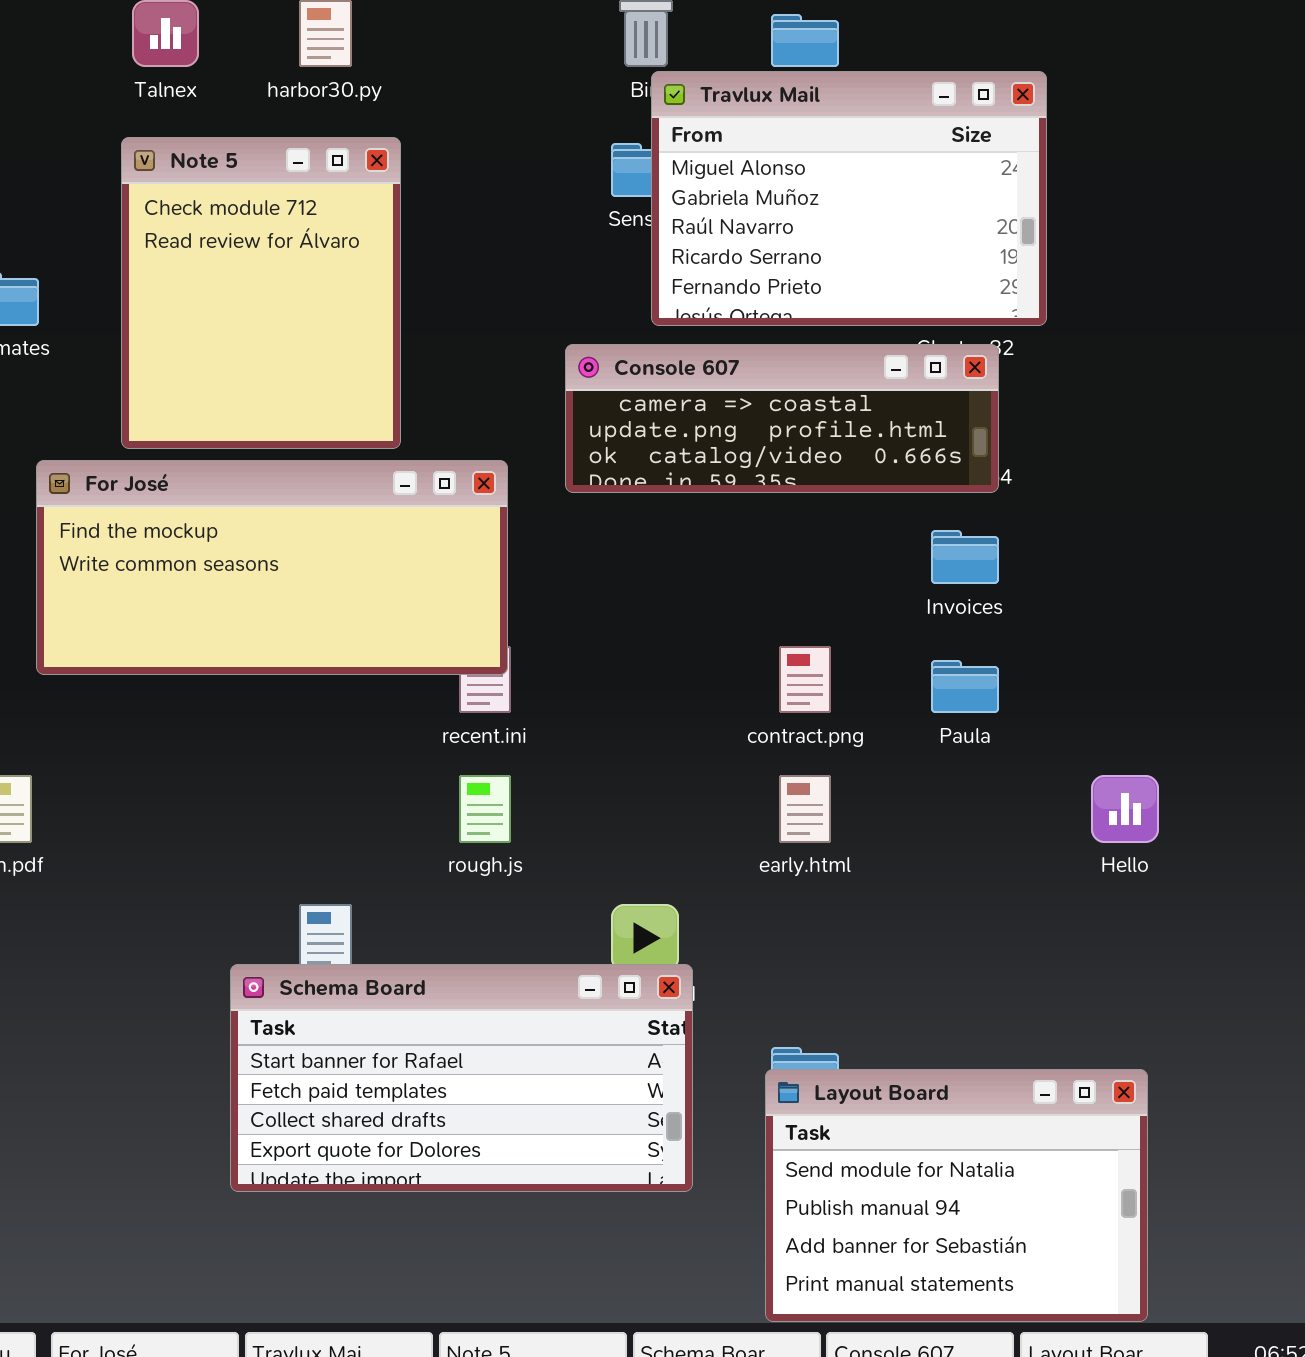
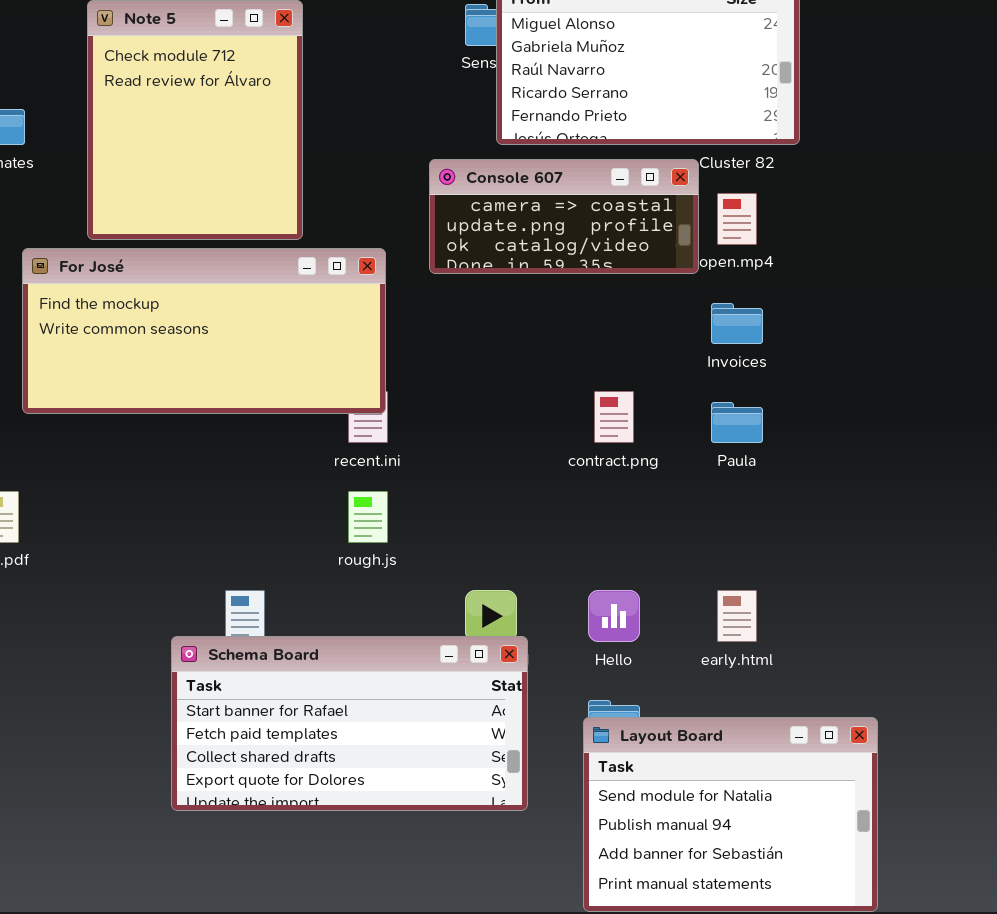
Console 607: [565,344,999,493] -> [429,159,699,274], resized
early.html: [779,775,831,843] -> [717,590,757,642], moved
Hello: [1091,775,1159,843] -> [588,590,640,642], moved

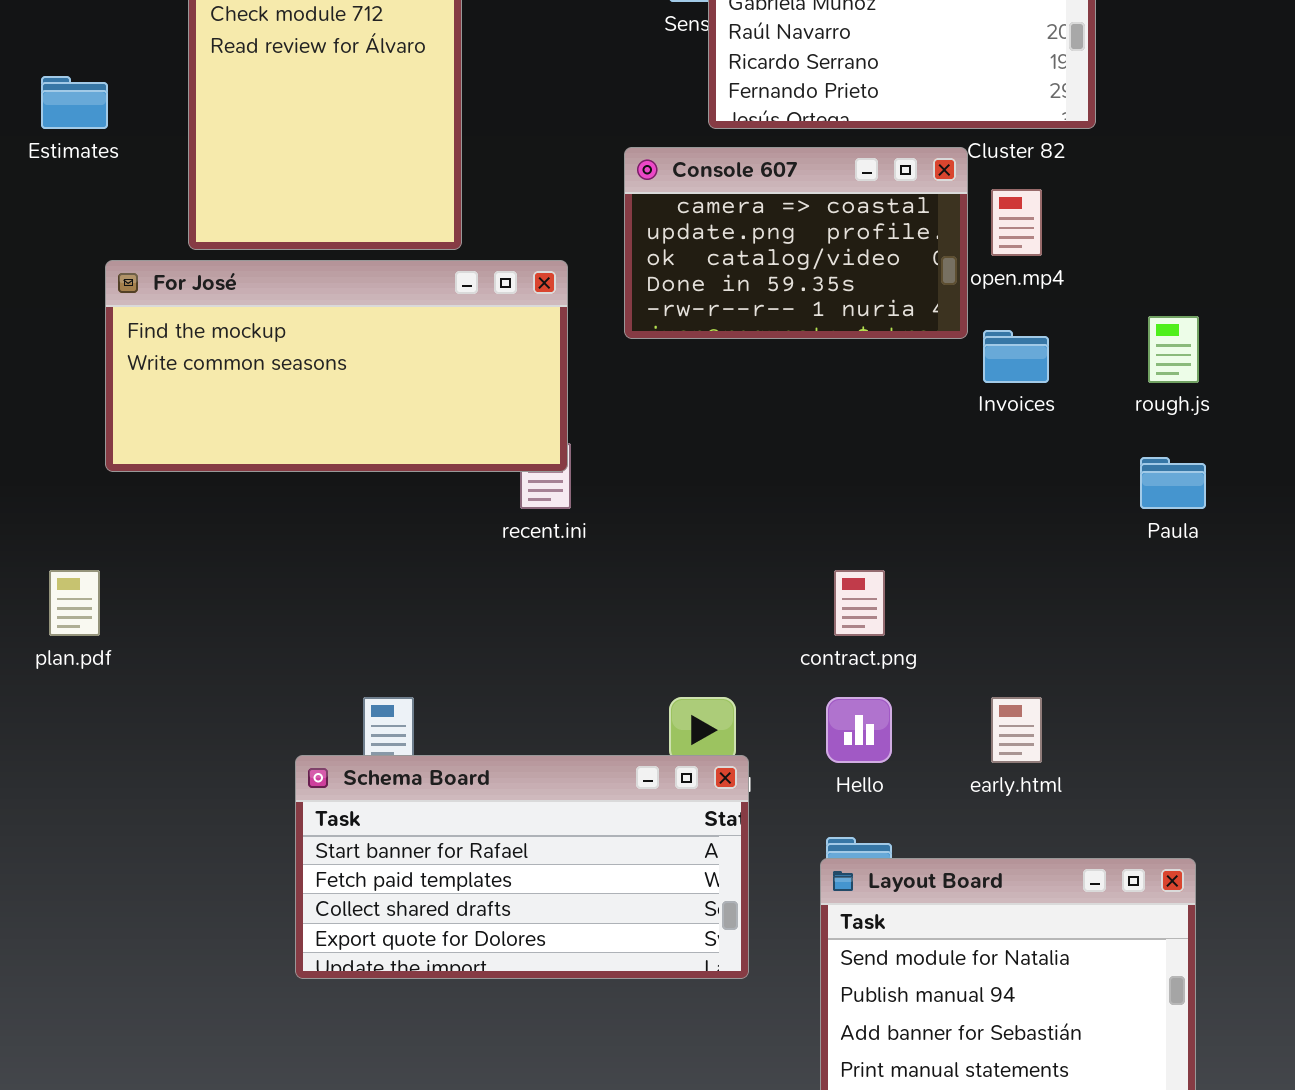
Console 607: [429,159,699,274] -> [624,147,968,339], resized
contract.png: [594,391,634,443] -> [834,570,885,636], moved
Paula: [711,402,763,443] -> [1140,457,1206,509], moved
rough.js: [348,491,388,543] -> [1148,316,1199,383], moved

